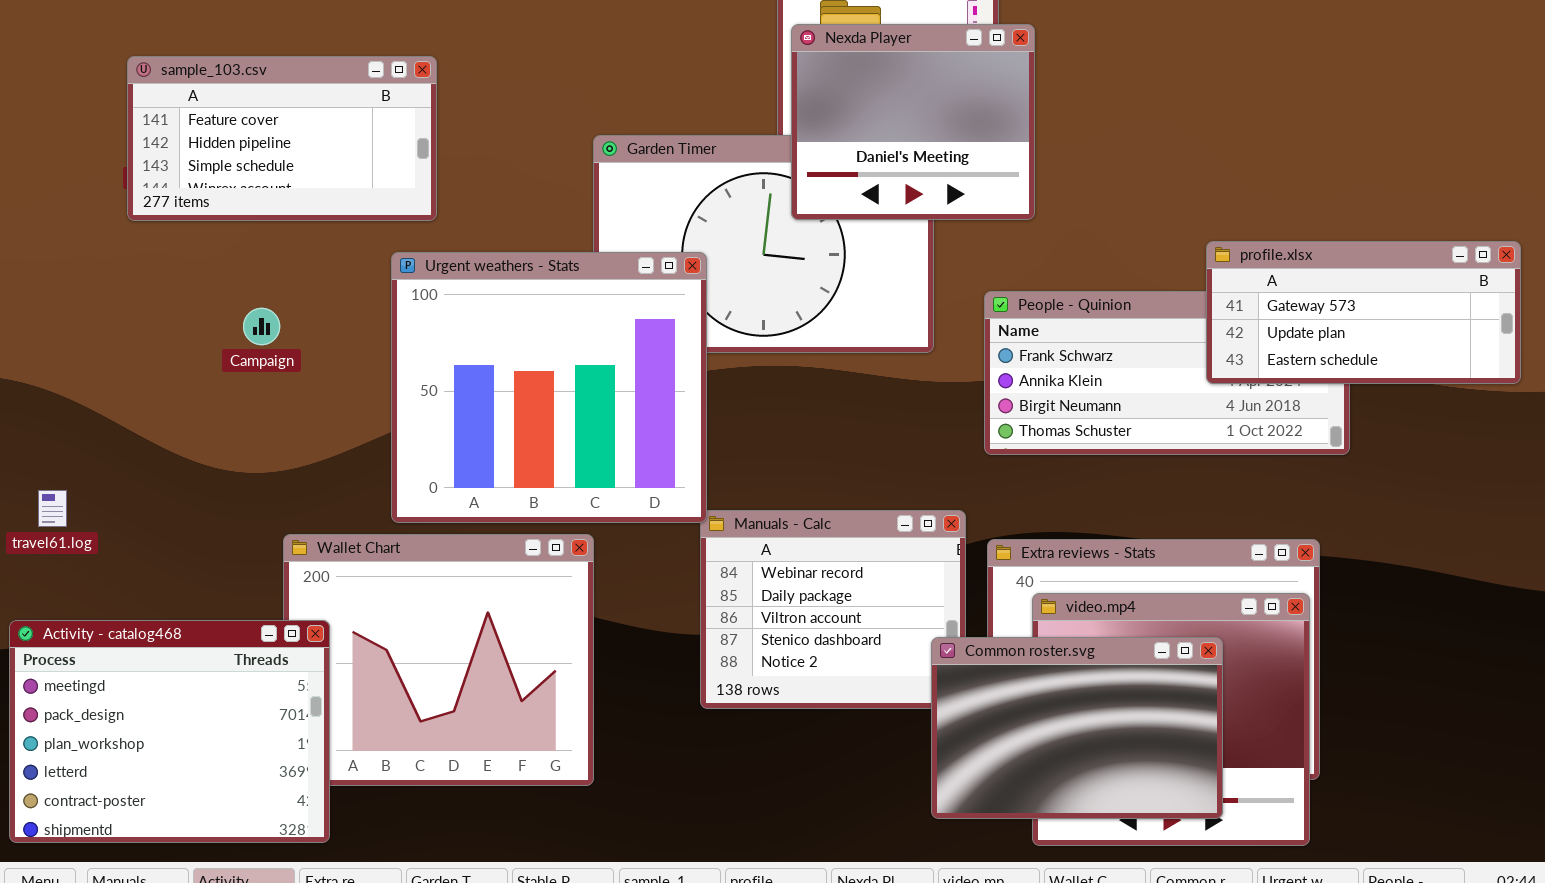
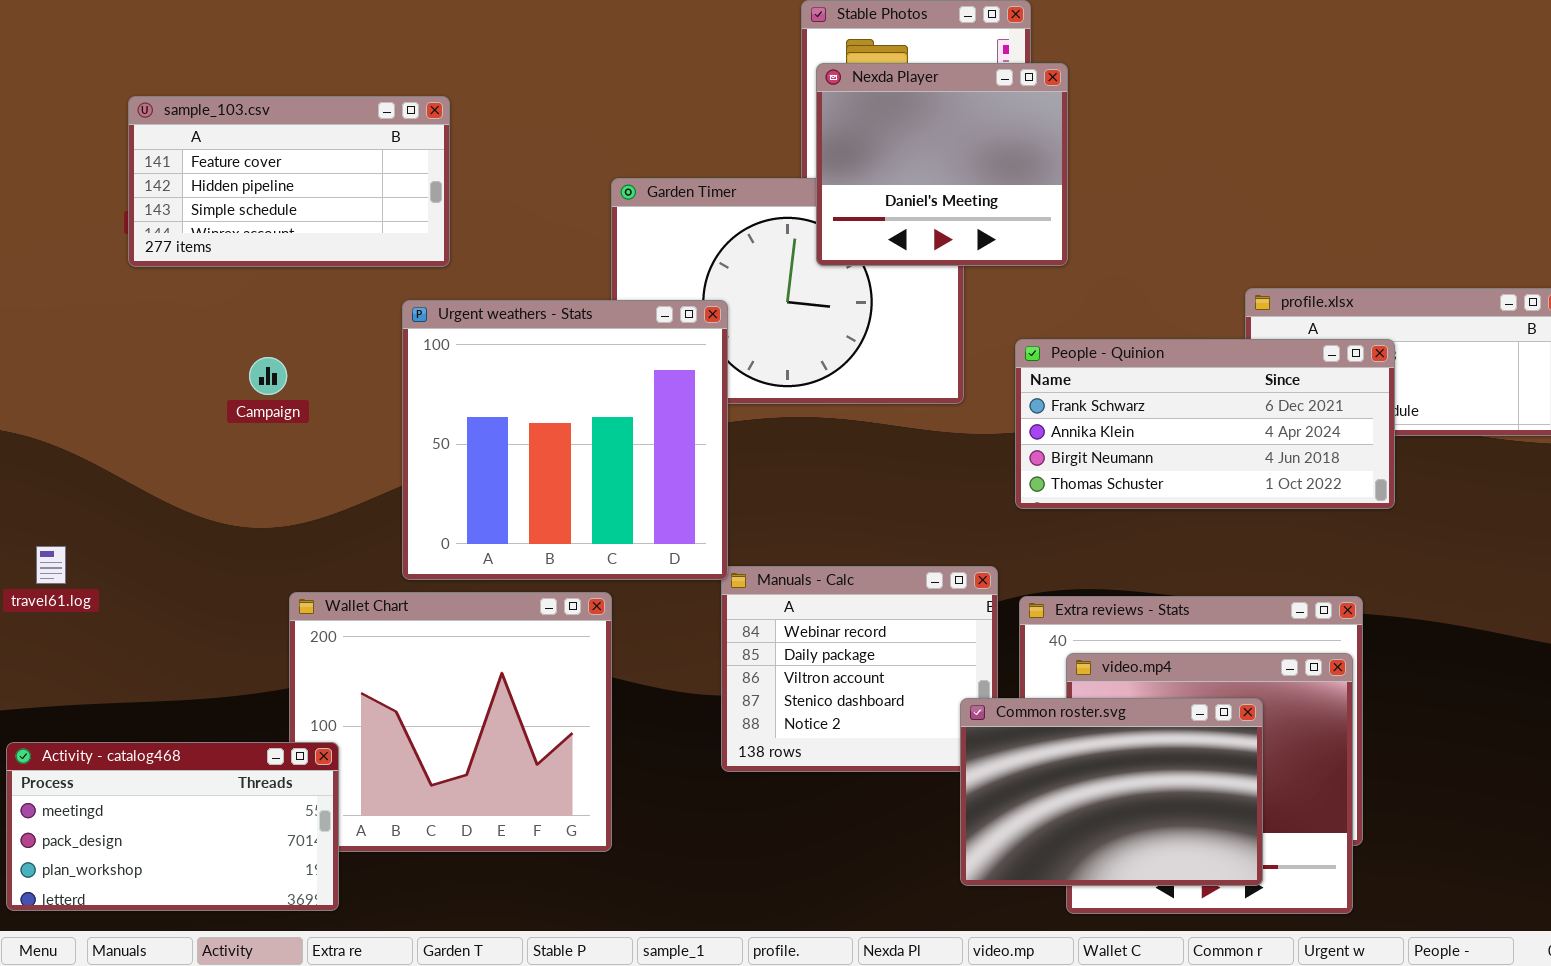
People - Quinion: [984,291,1350,455] -> [1015,339,1395,509], raised
Activity - catalog468: [9,620,330,843] -> [6,742,339,911], resized

